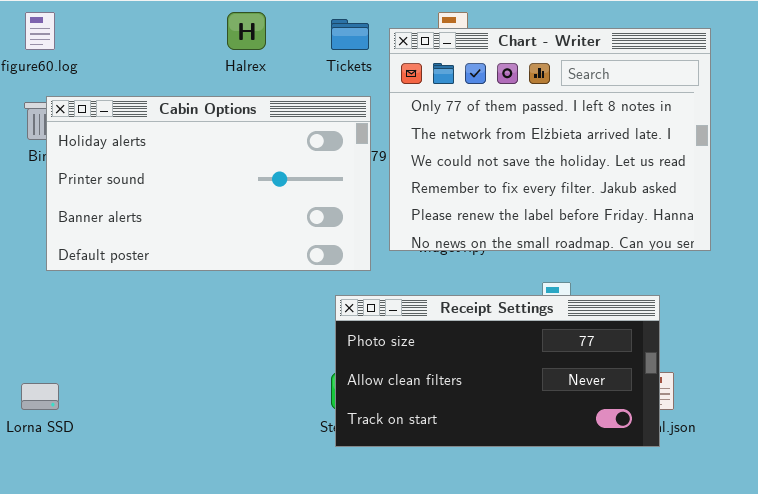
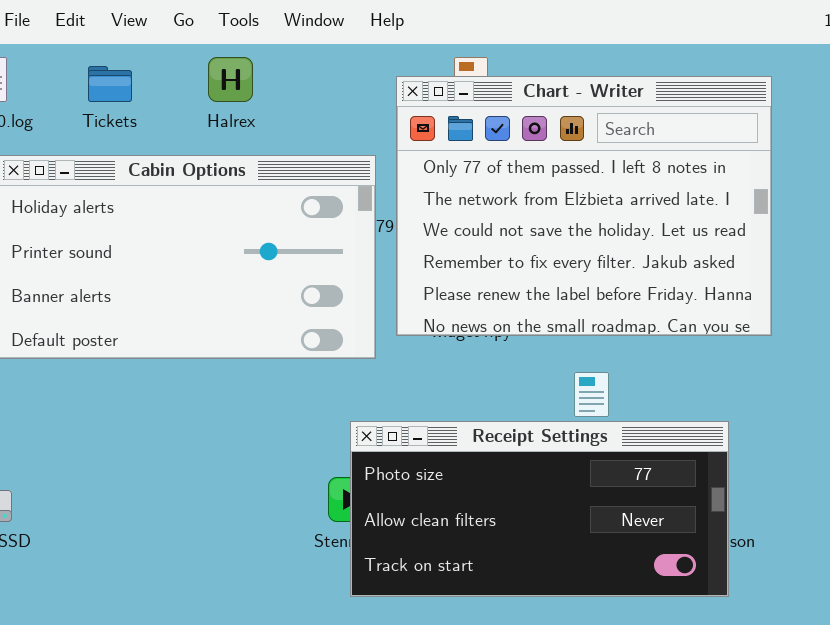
Tickets: [331,19,369,50] -> [88,66,132,102], moved
Receipt Settings: [335,295,660,447] -> [350,421,729,597], moved

